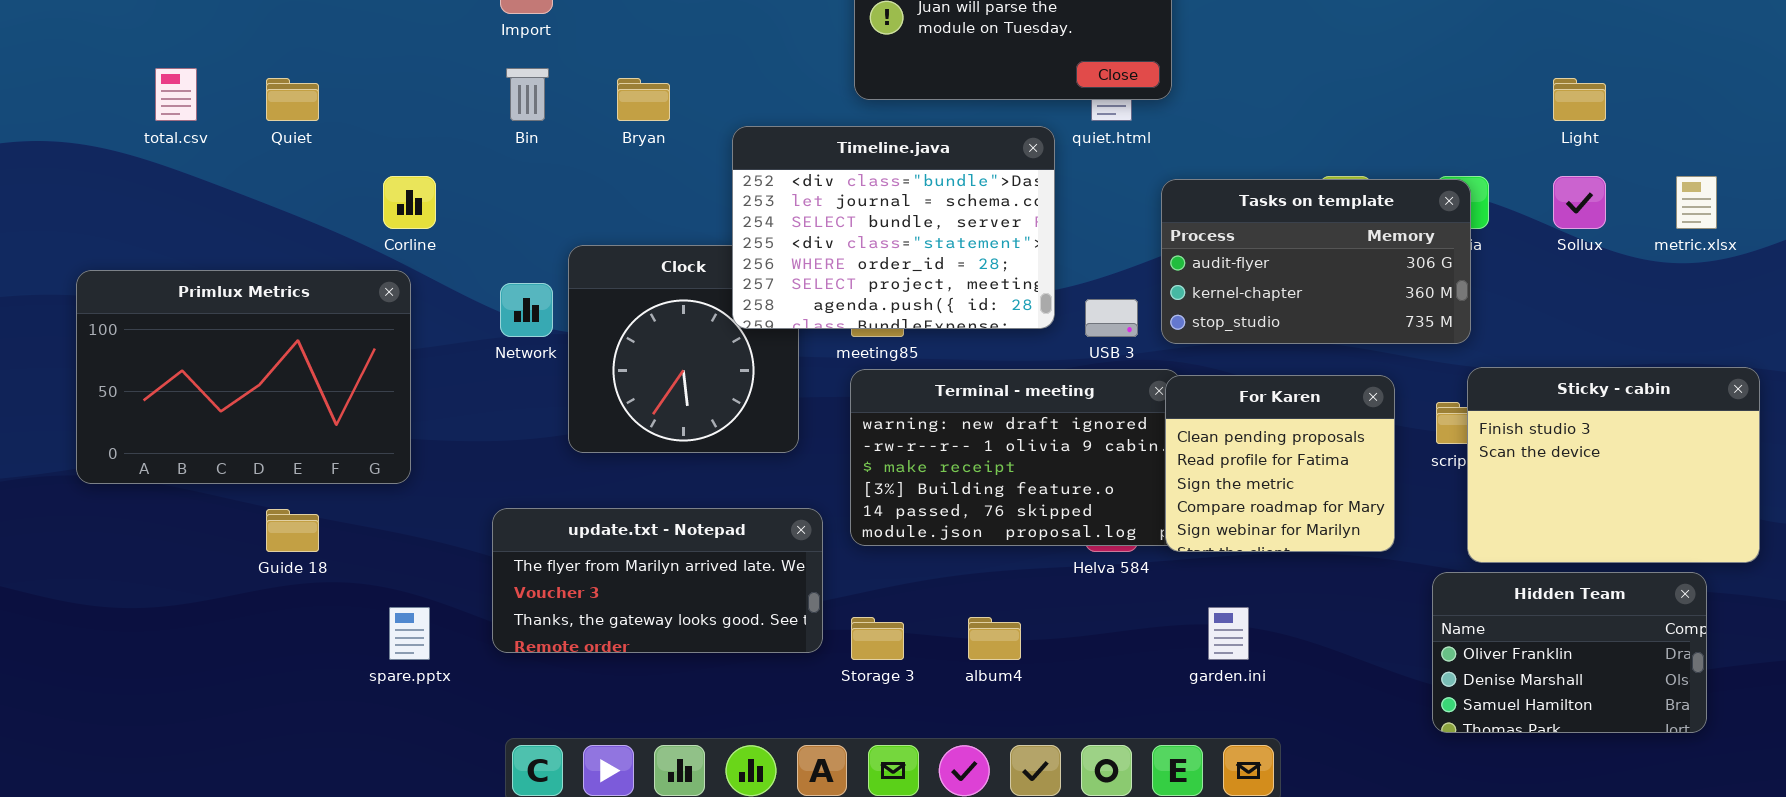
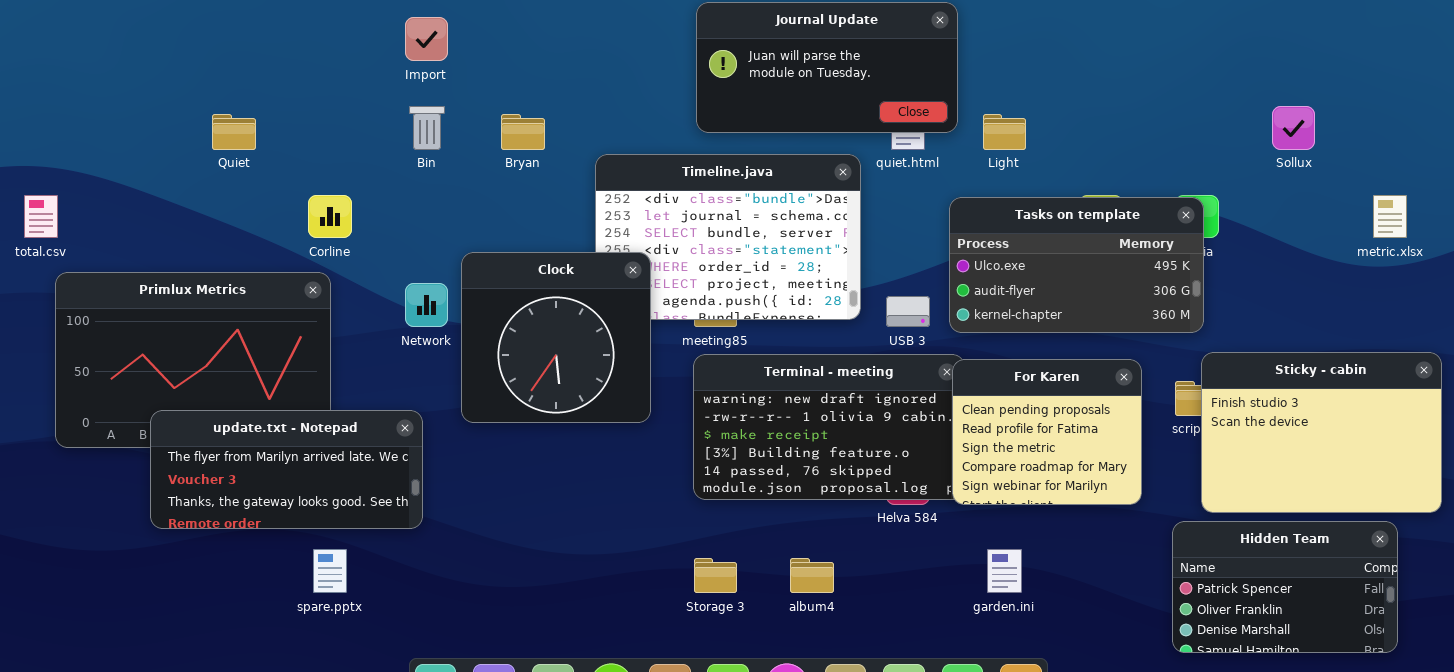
total.csv: [155,68,197,121] -> [24,195,58,238], moved
Light: [1553,78,1606,121] -> [983,114,1026,150], moved
Sollux: [1553,176,1606,229] -> [1272,106,1315,150], moved
Tasks on template: [1161,179,1471,344] -> [949,197,1204,333], scrolled up 1 row
Clock: [568,245,799,453] -> [461,252,651,423], raised
update.txt - Notepad: [492,508,823,653] -> [150,410,423,529], moved
Hidden Team: [1432,572,1707,733] -> [1172,521,1398,653], scrolled up 1 row

